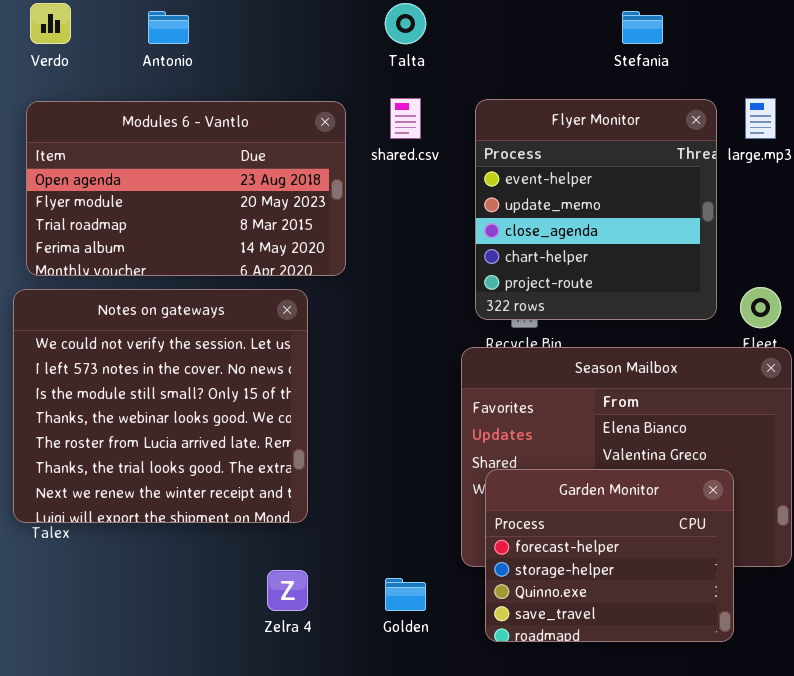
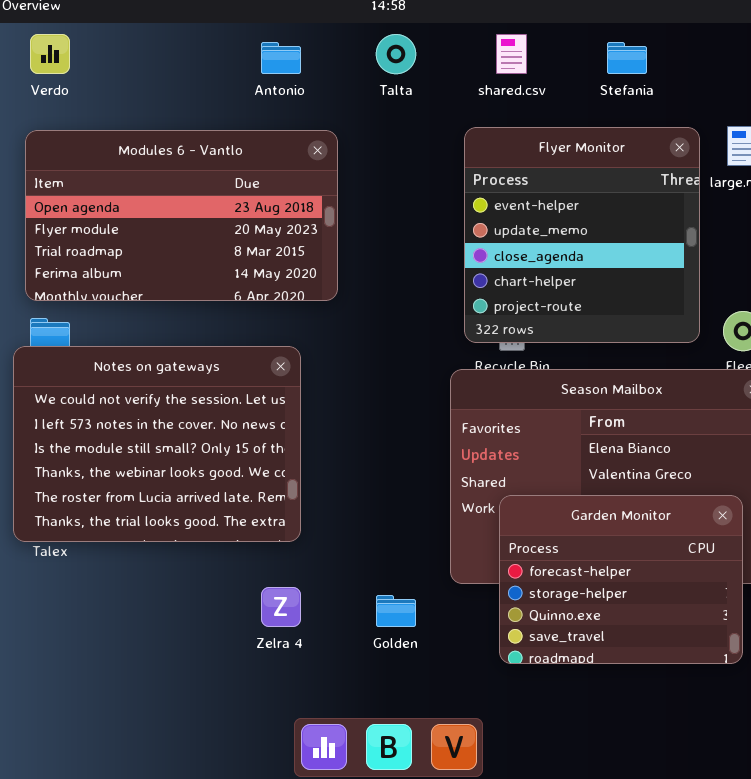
Antonio: [148,11,189,44] -> [261,42,301,74], moved
shared.csv: [390,98,421,139] -> [496,34,527,74], moved
Notes on gateways: [13,289,308,523] -> [13,346,301,542], resized
Garden Monitor: [485,469,734,642] -> [499,495,743,664], moved

